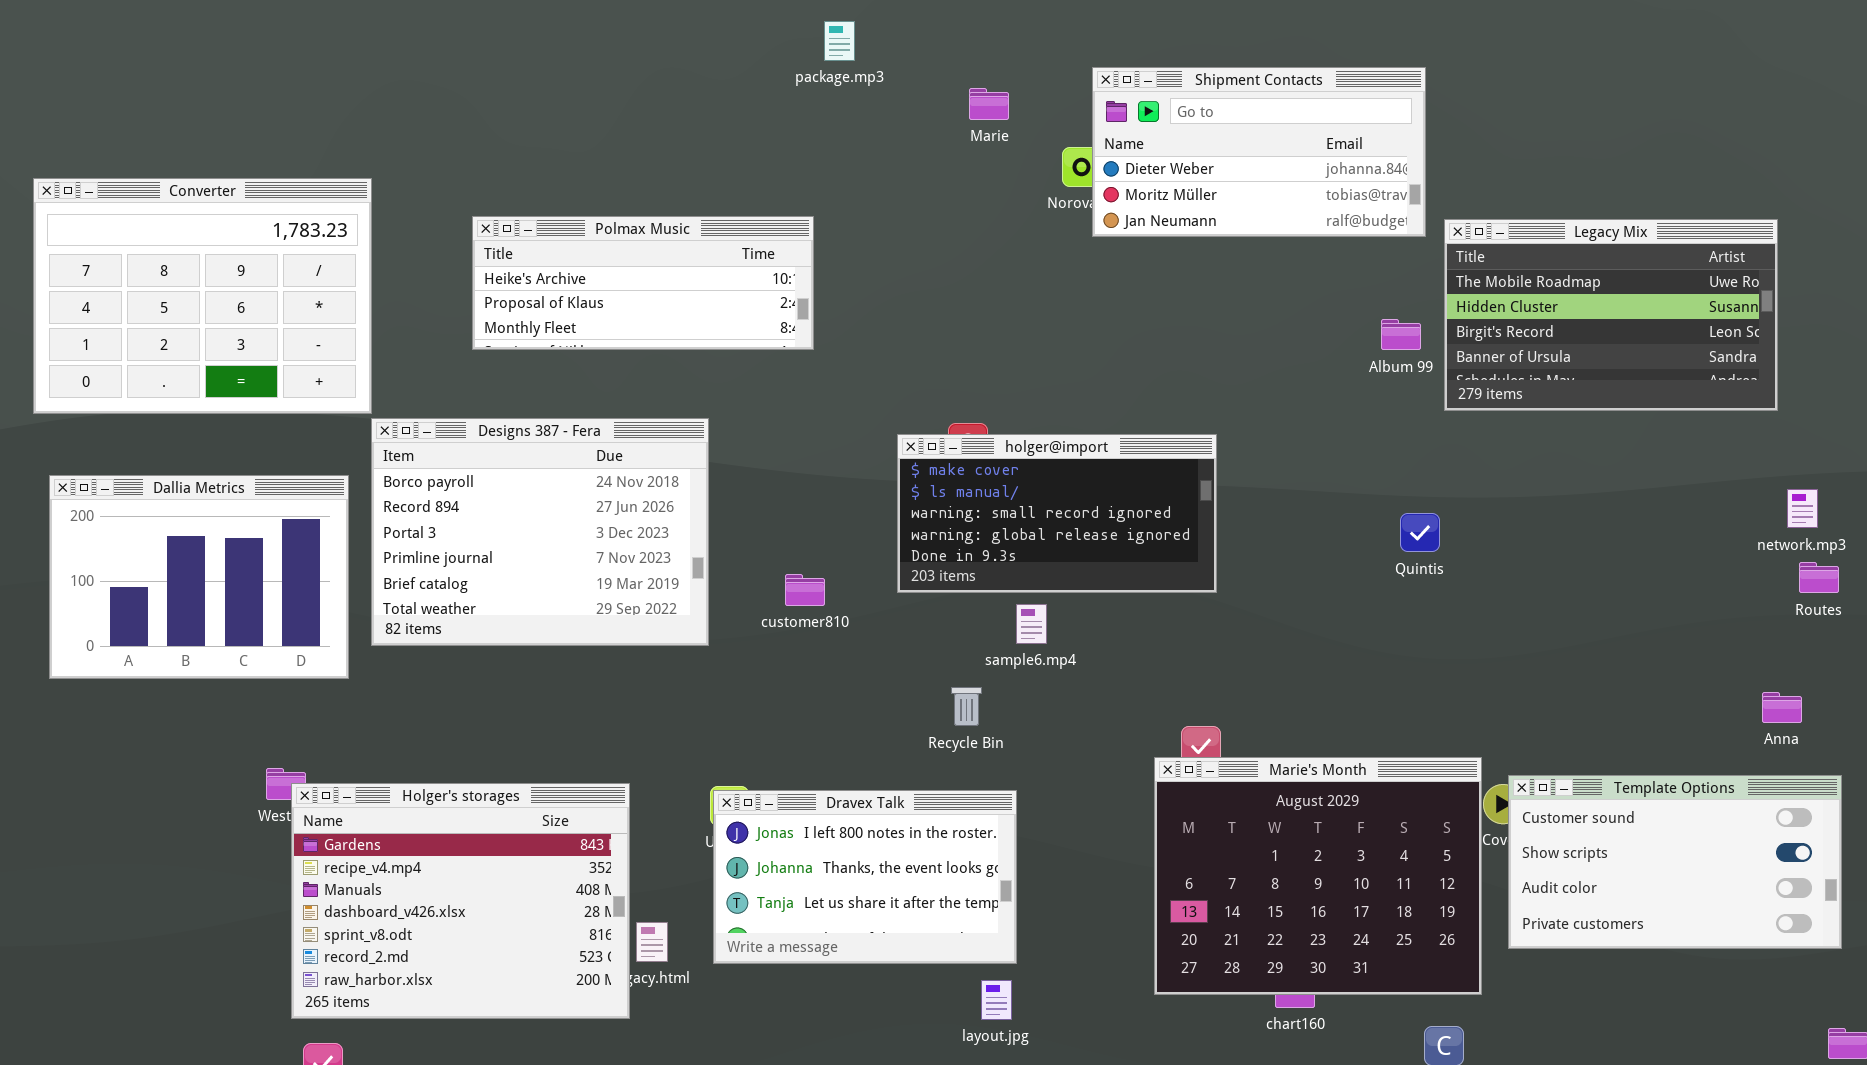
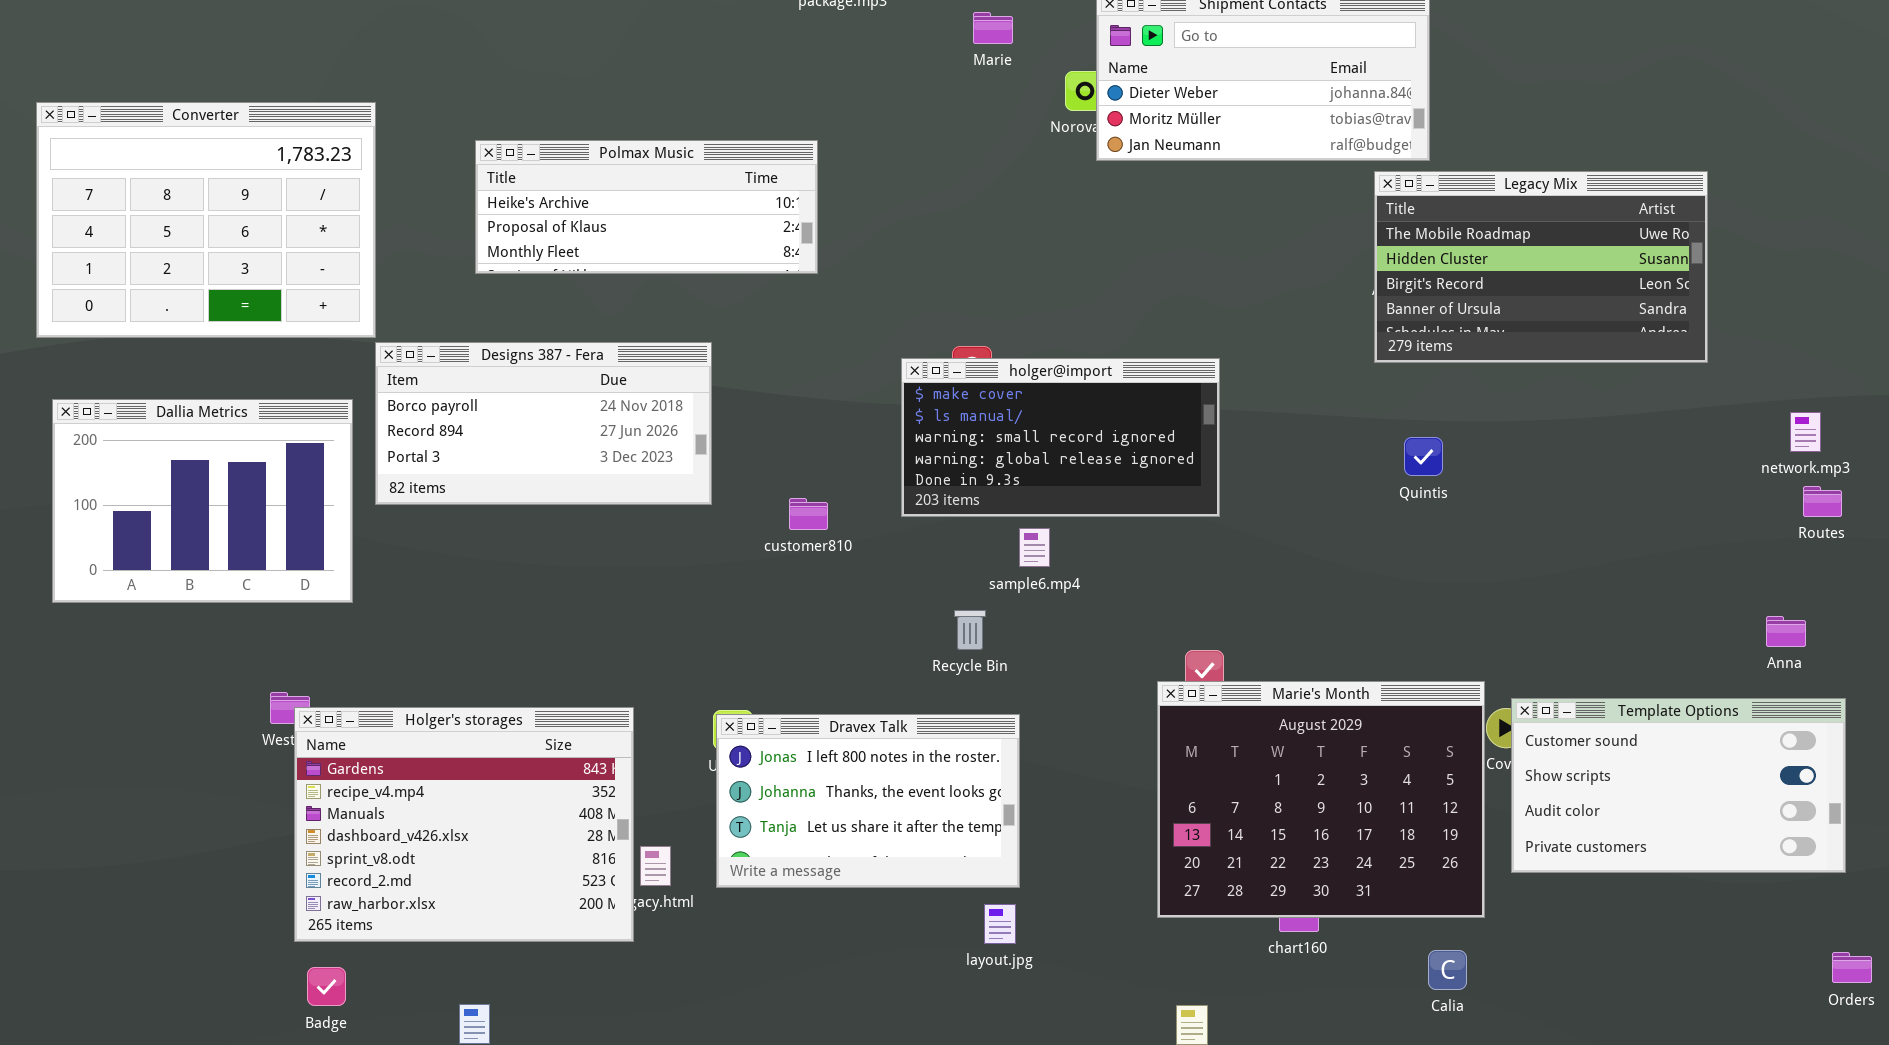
Legacy Mix: [1444,219,1778,411] -> [1374,171,1708,363], moved
Designs 387 - Fera: [371,418,709,646] -> [375,342,712,505], resized

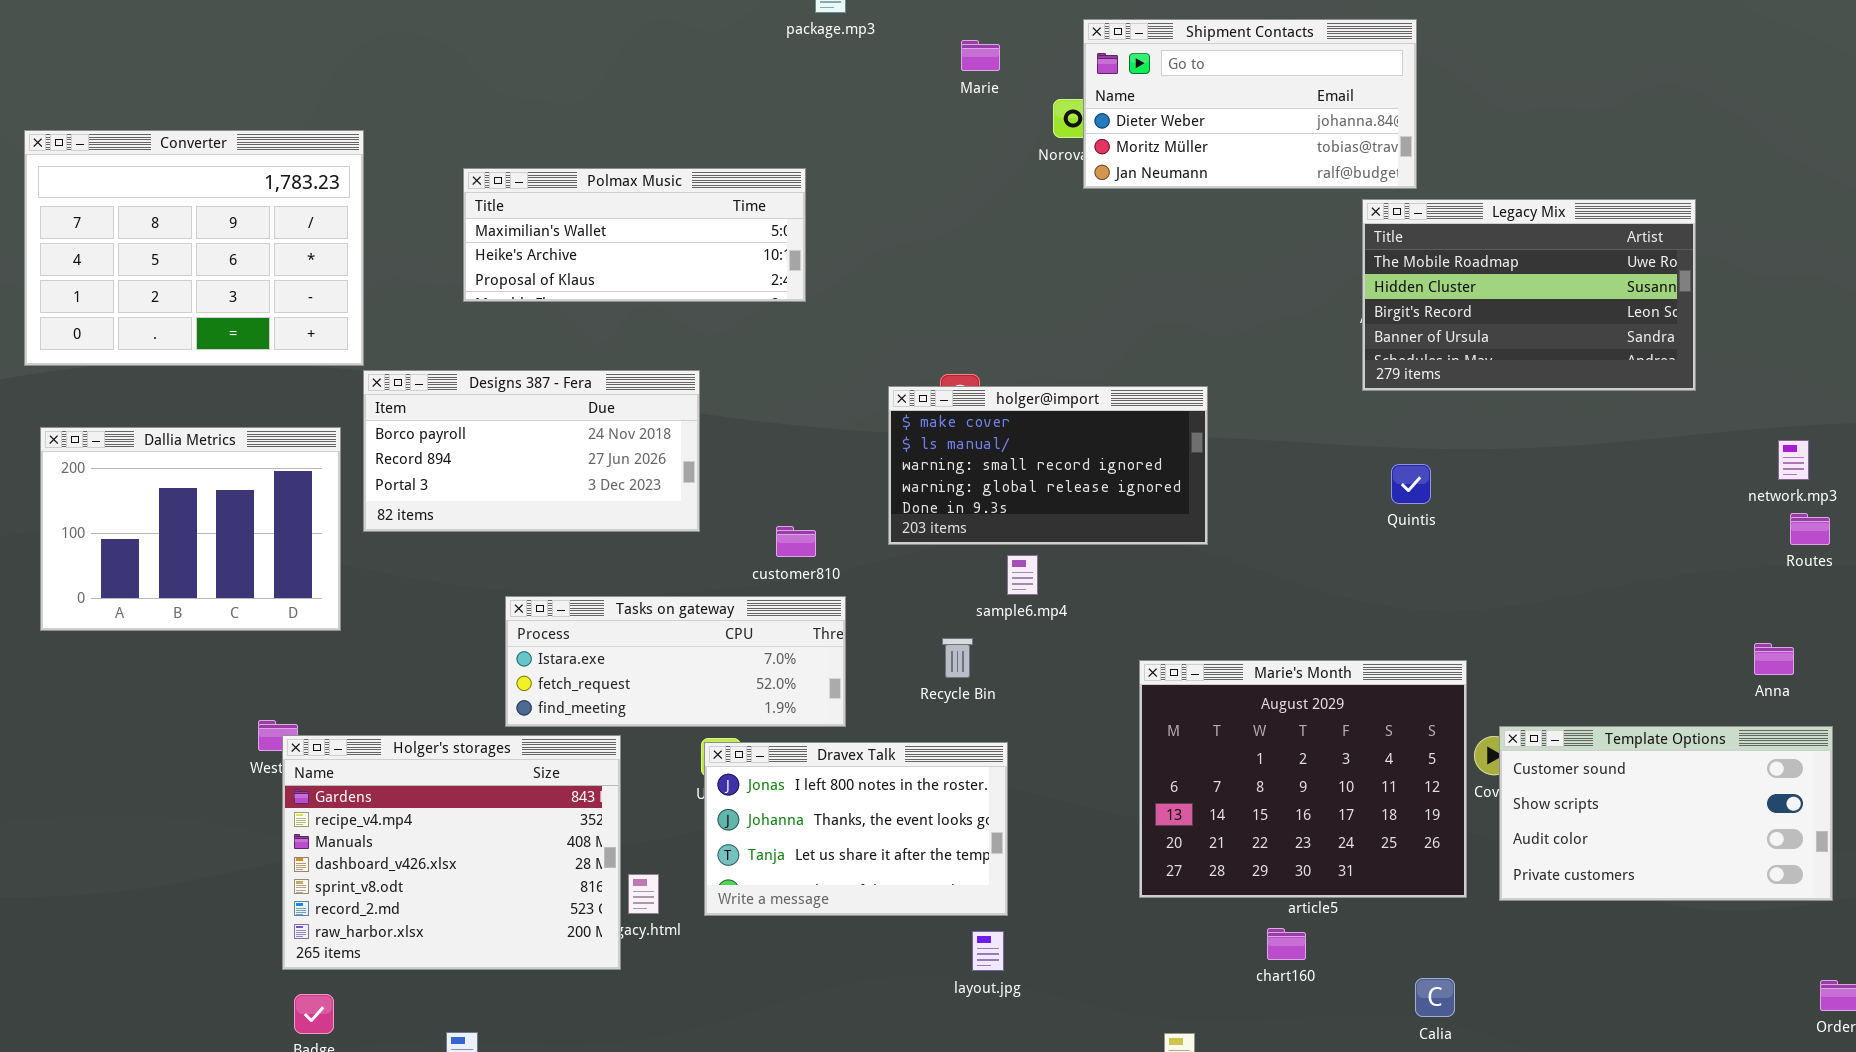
Polmax Music: [475,140,818,274] -> [463,168,806,302], scrolled up 1 row
Tasks on gateway: none -> [505,596,846,727], opened
Marie's Month: [1157,681,1485,918] -> [1139,660,1467,898], moved

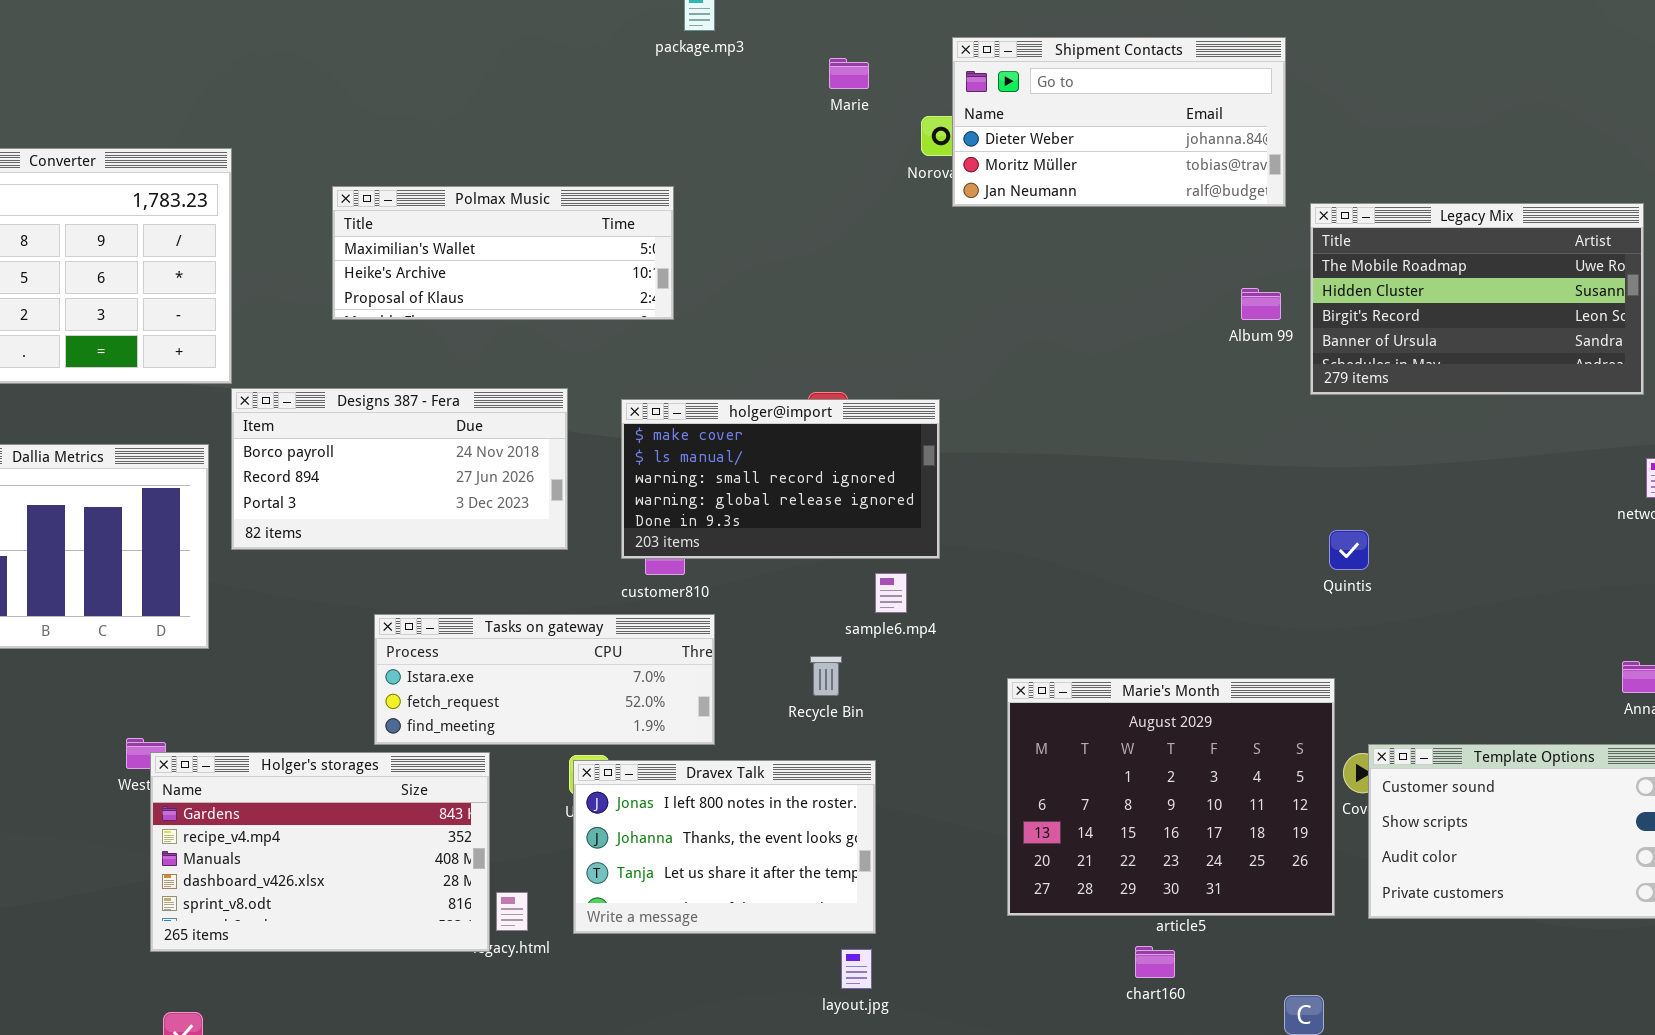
Legacy Mix: [1362,199,1696,391] -> [1310,203,1644,395], moved
holger@import: [888,386,1208,545] -> [621,399,940,559], moved
Quintis: [1391,464,1431,504] -> [1329,530,1369,570], moved
Holger's storages: [282,735,621,970] -> [150,752,490,952], resized

